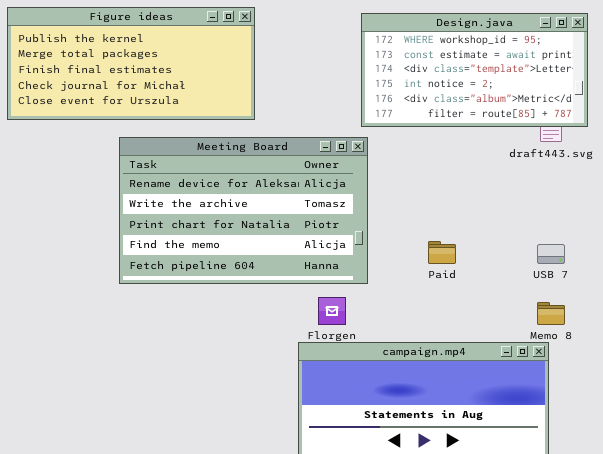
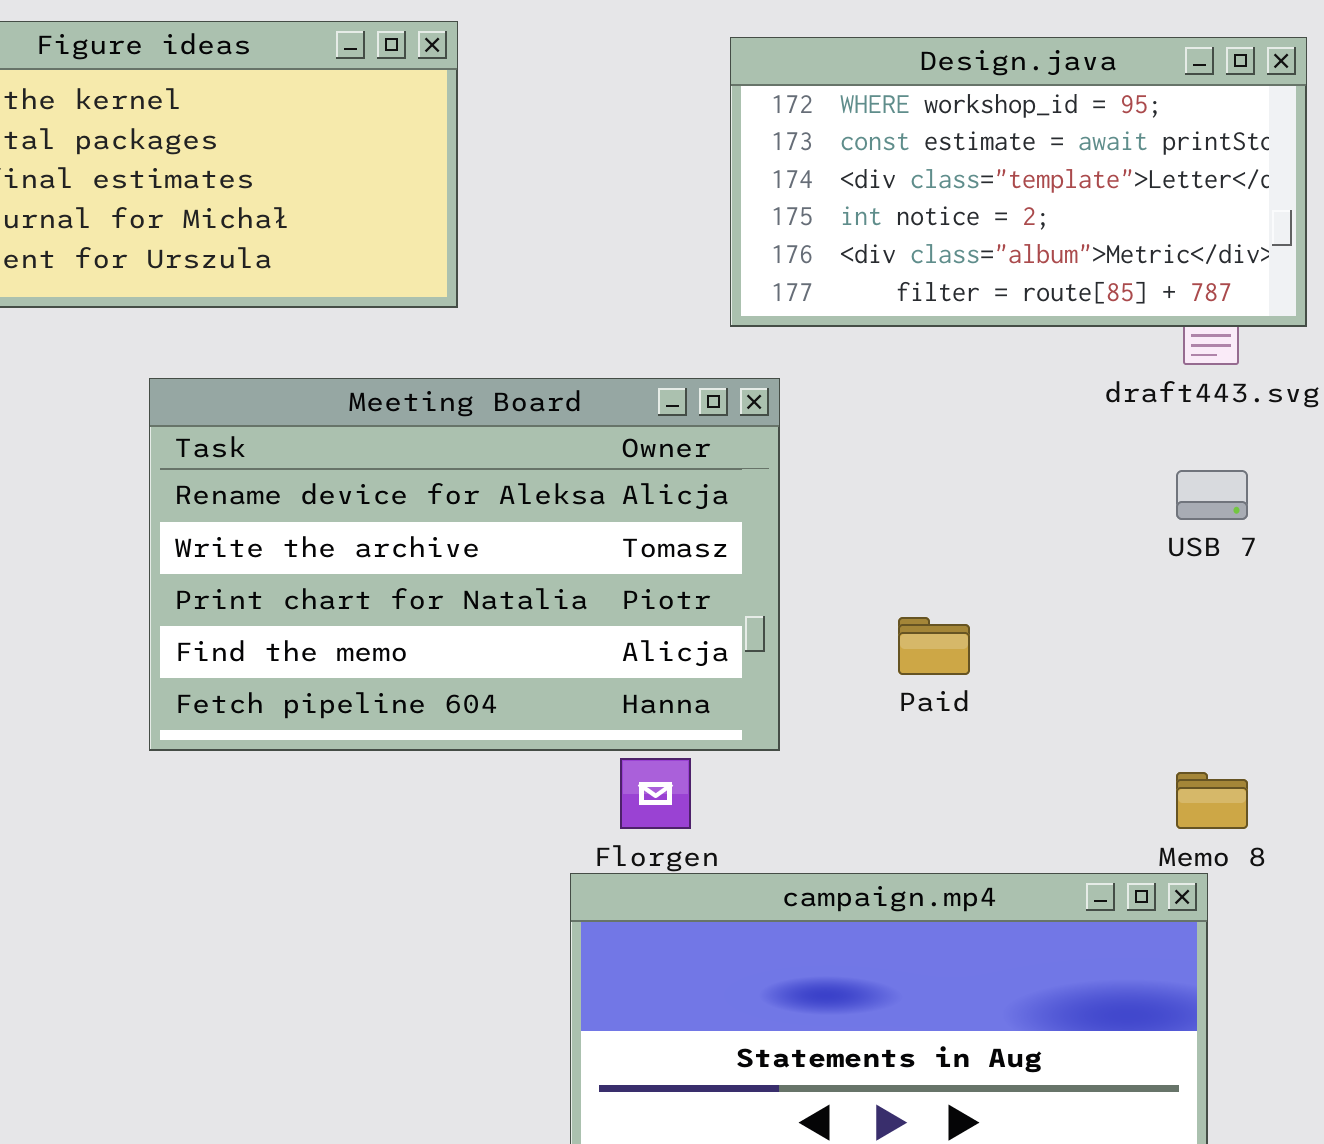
Meeting Board: [119,137,368,284] -> [149,378,780,751], moved
USB 7: [537,244,565,264] -> [1176,470,1248,520], moved

